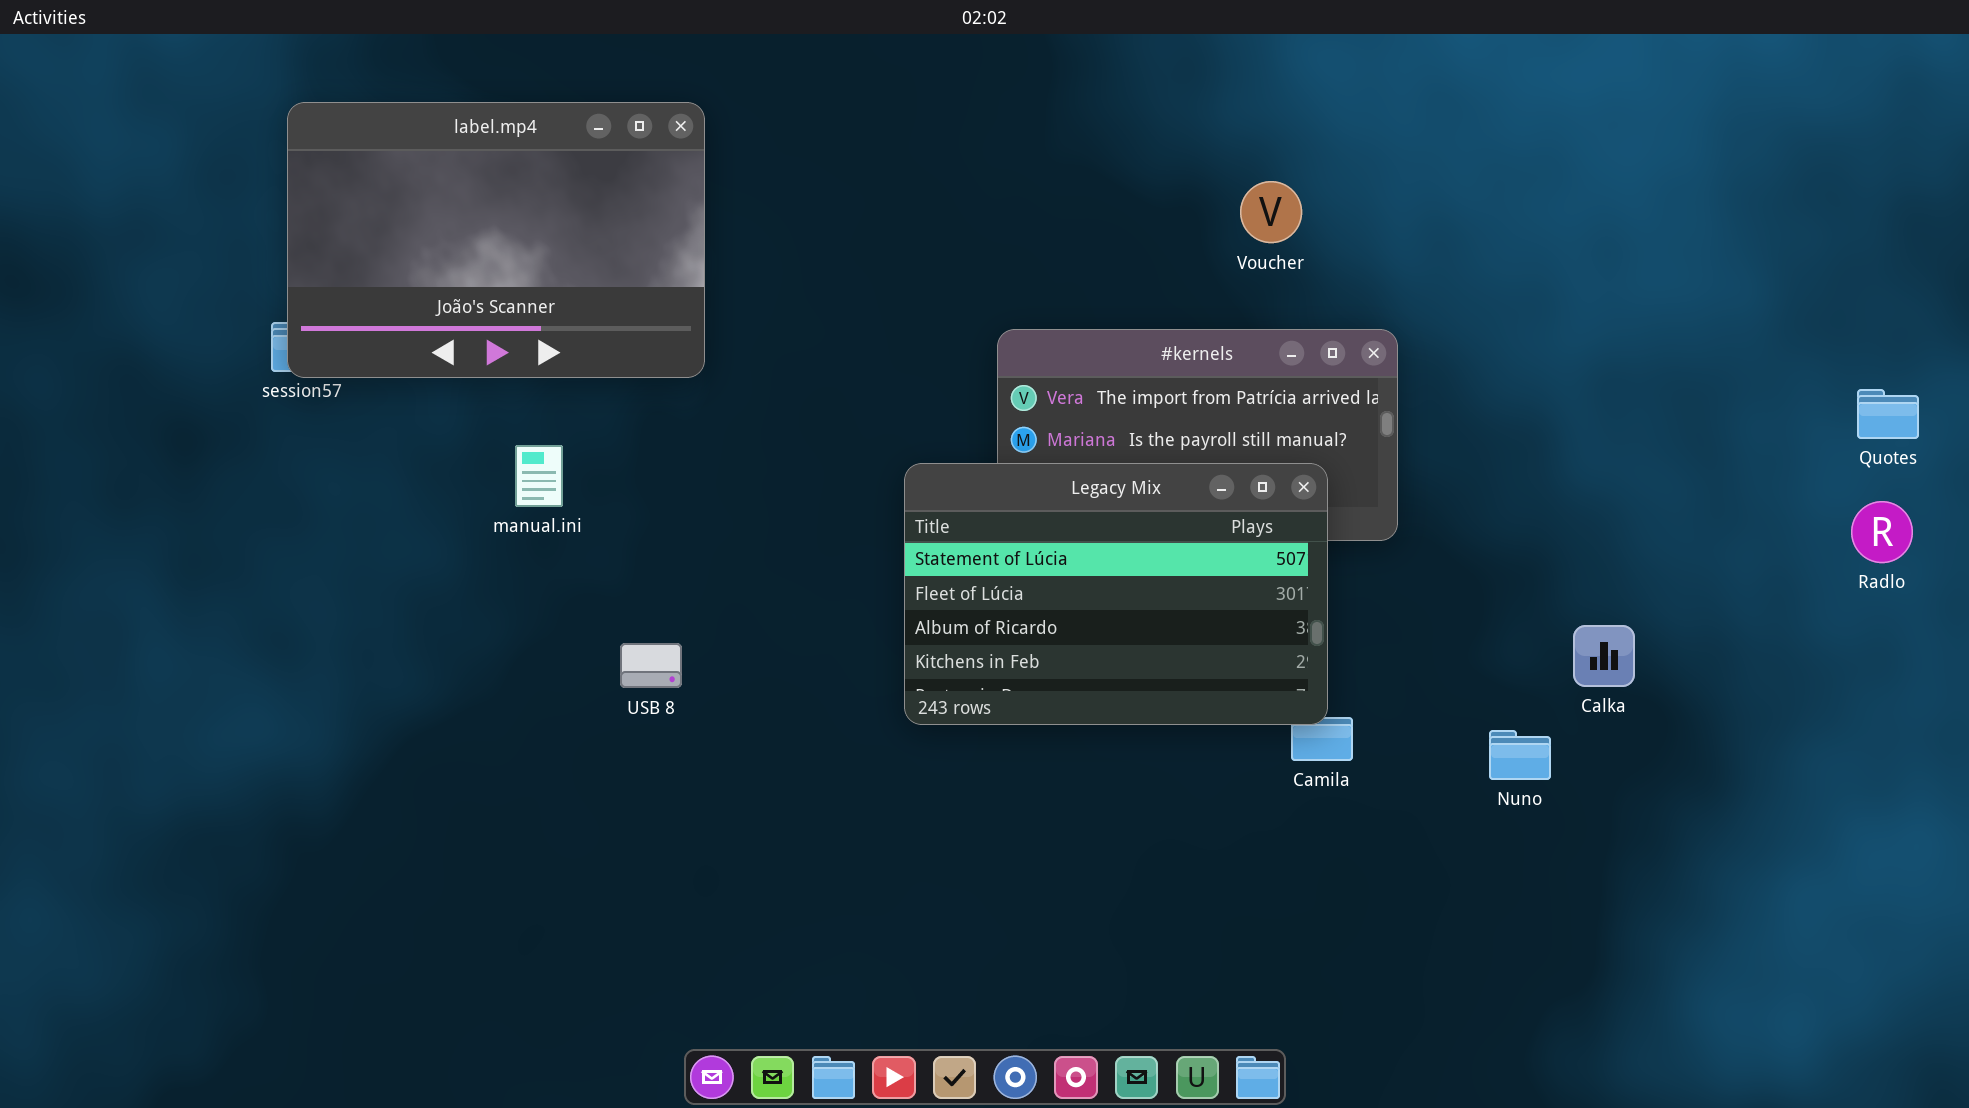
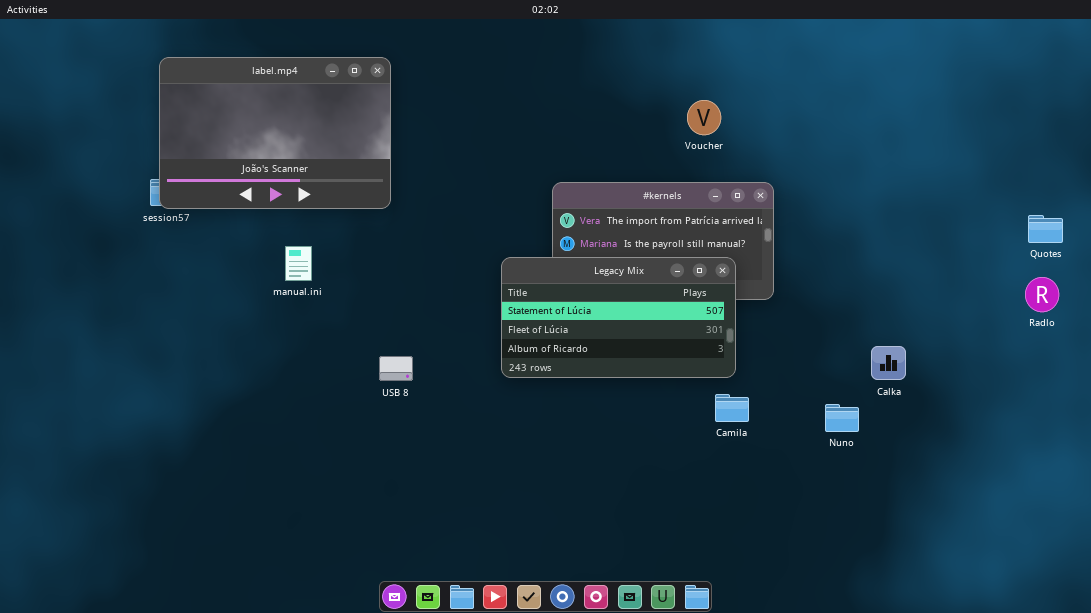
Legacy Mix: [904,463,1328,725] -> [501,257,736,378], resized
USB 8: [620,643,682,688] -> [379,356,413,381], moved

